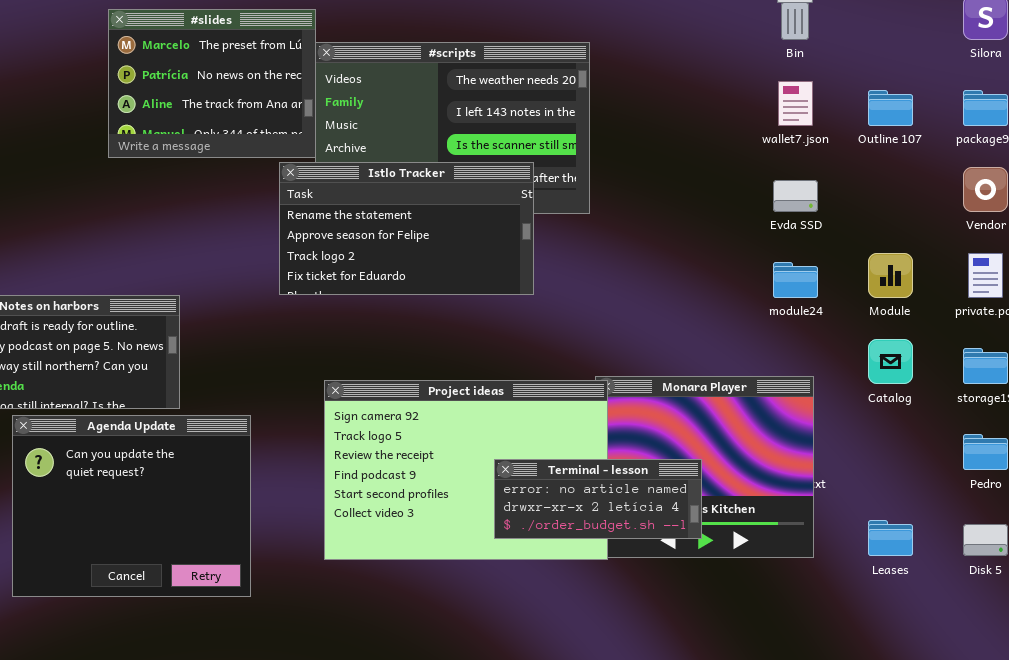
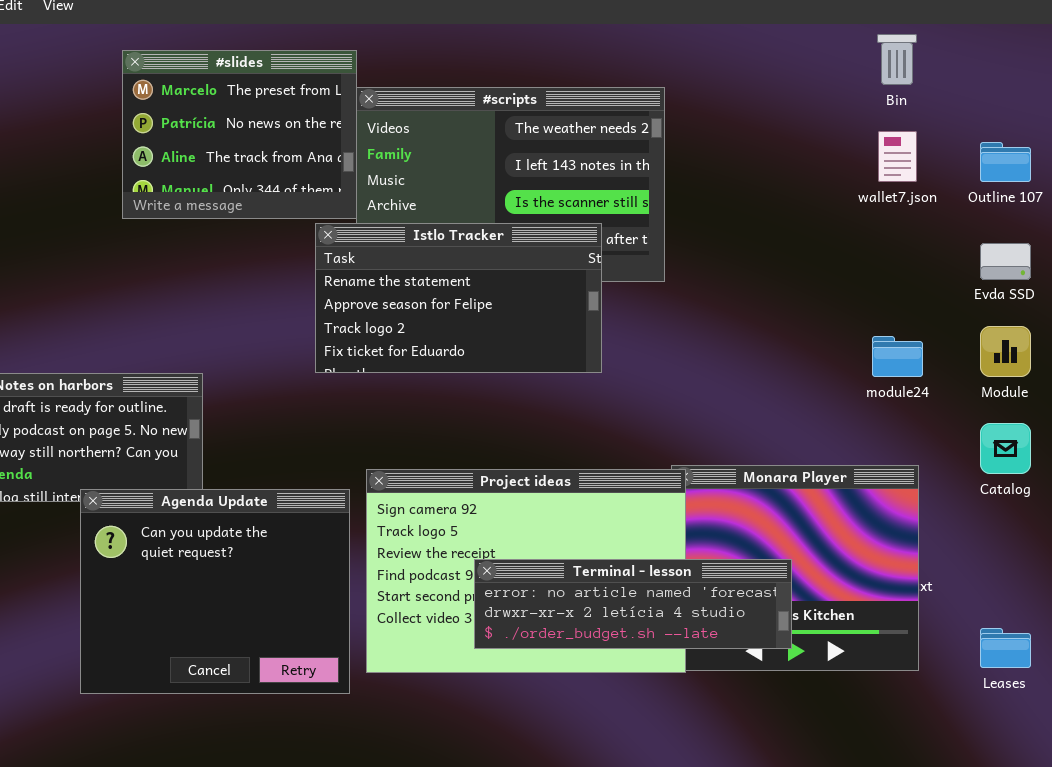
Evda SSD: [773,180,818,212] -> [980,243,1031,280], moved
Agenda Update: [12,415,251,597] -> [80,489,350,694], moved
Terminal - lesson: [494,459,702,539] -> [474,559,792,649], resized

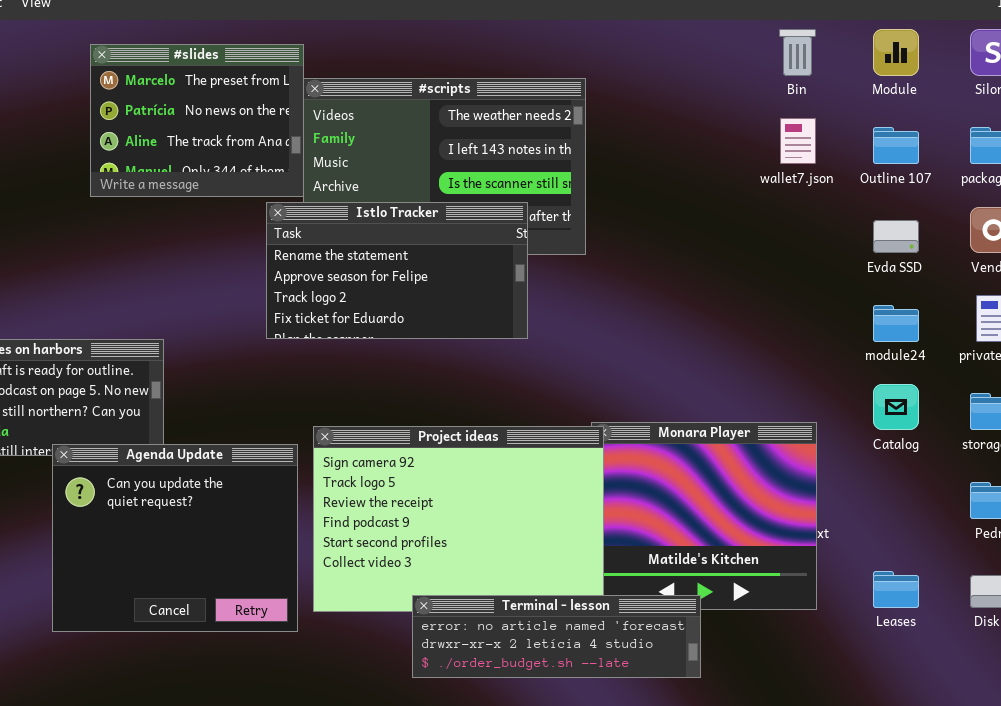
Module: [980,326,1031,377] -> [873,29,919,76], moved
module24: [872,336,923,377] -> [873,305,919,342], moved
Terminal - lesson: [474,559,792,649] -> [412,595,701,678], moved

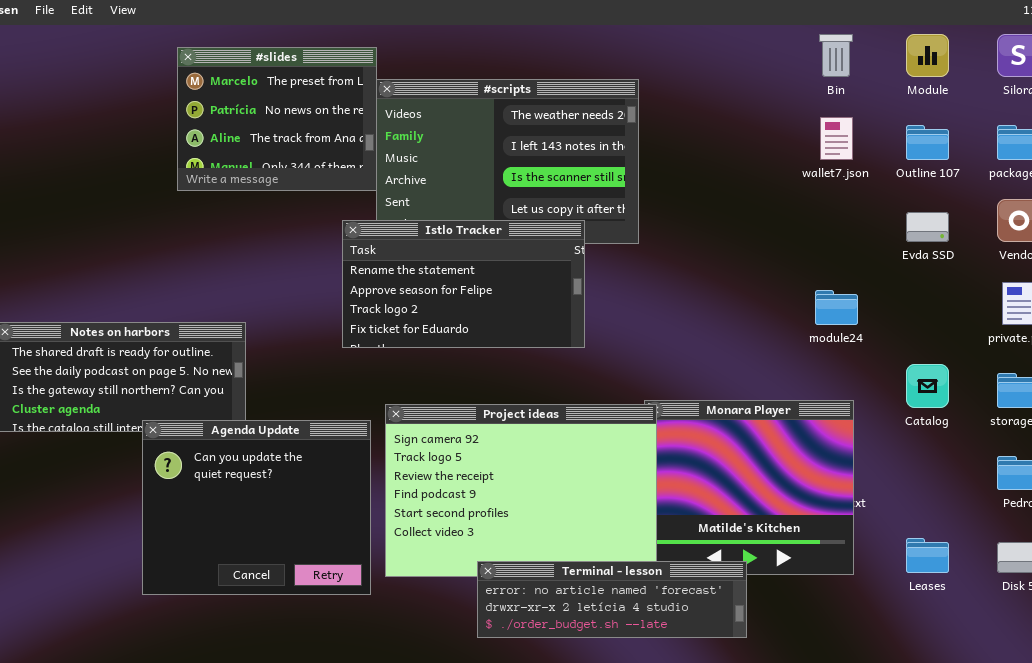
Istlo Tracker: [266,202,528,339] -> [342,220,585,348], moved
module24: [873,305,919,342] -> [815,290,858,325], moved

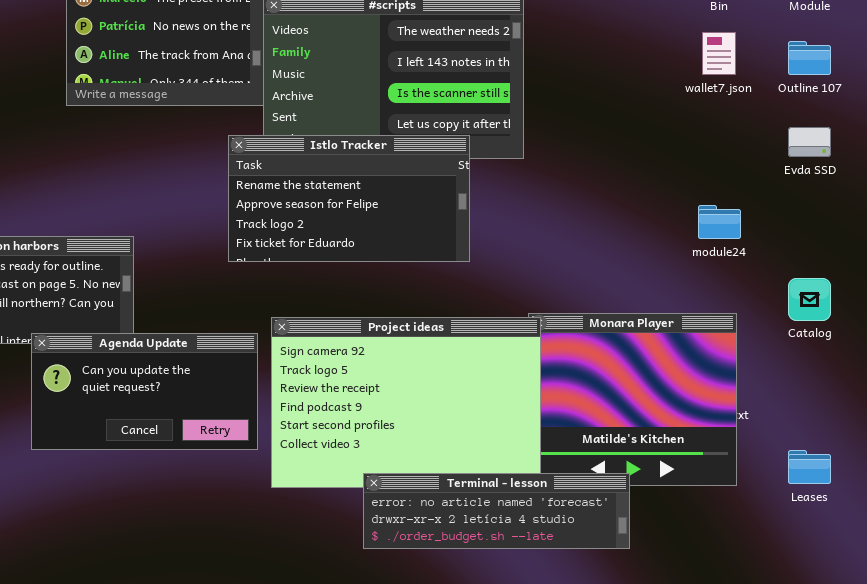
Agenda Update: [142,420,371,595] -> [31,333,258,450], resized

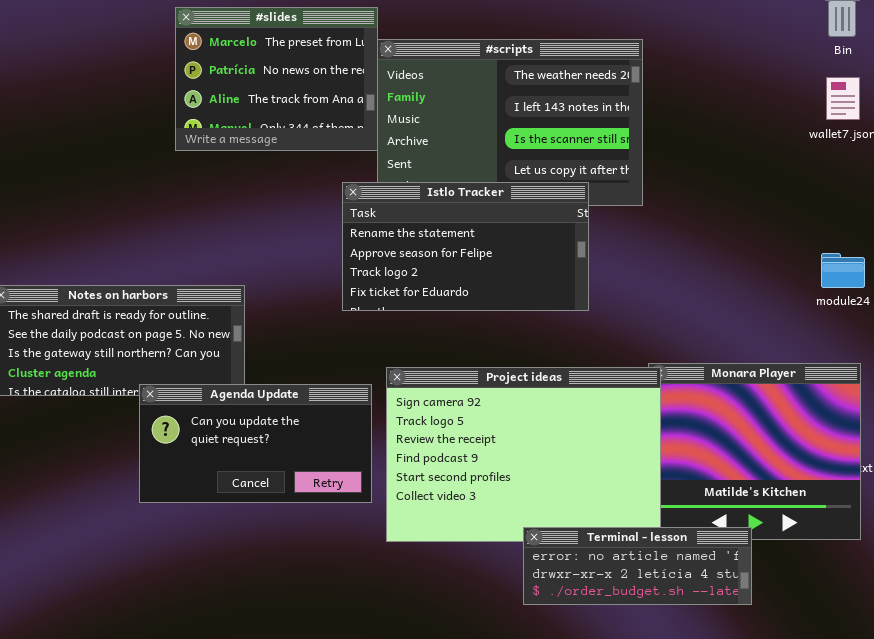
Terminal - lesson: [363,473,630,549] -> [523,527,752,605], resized

